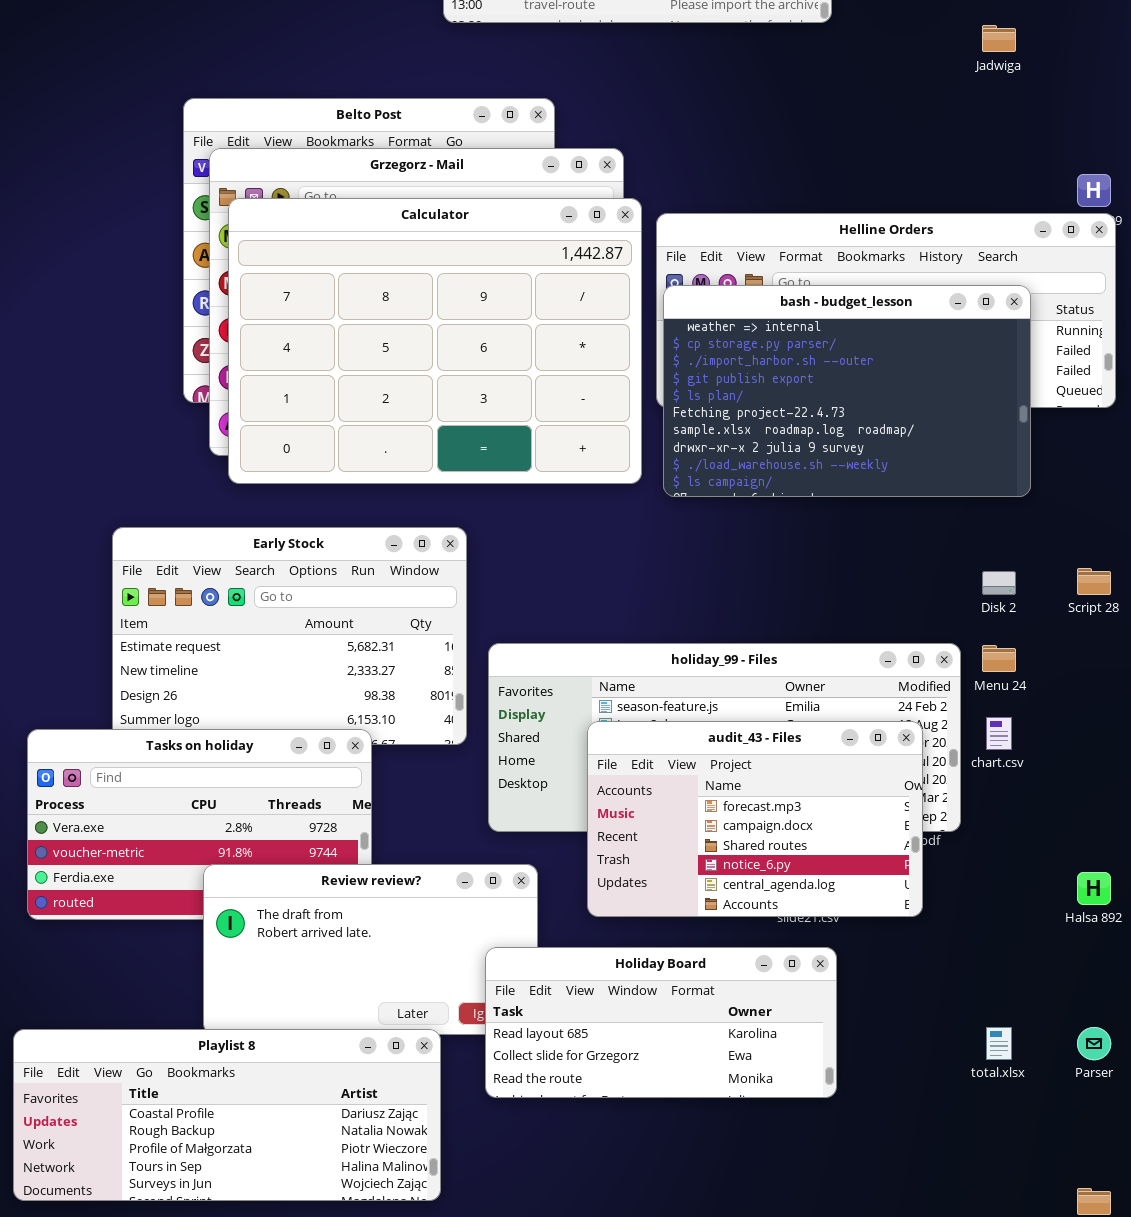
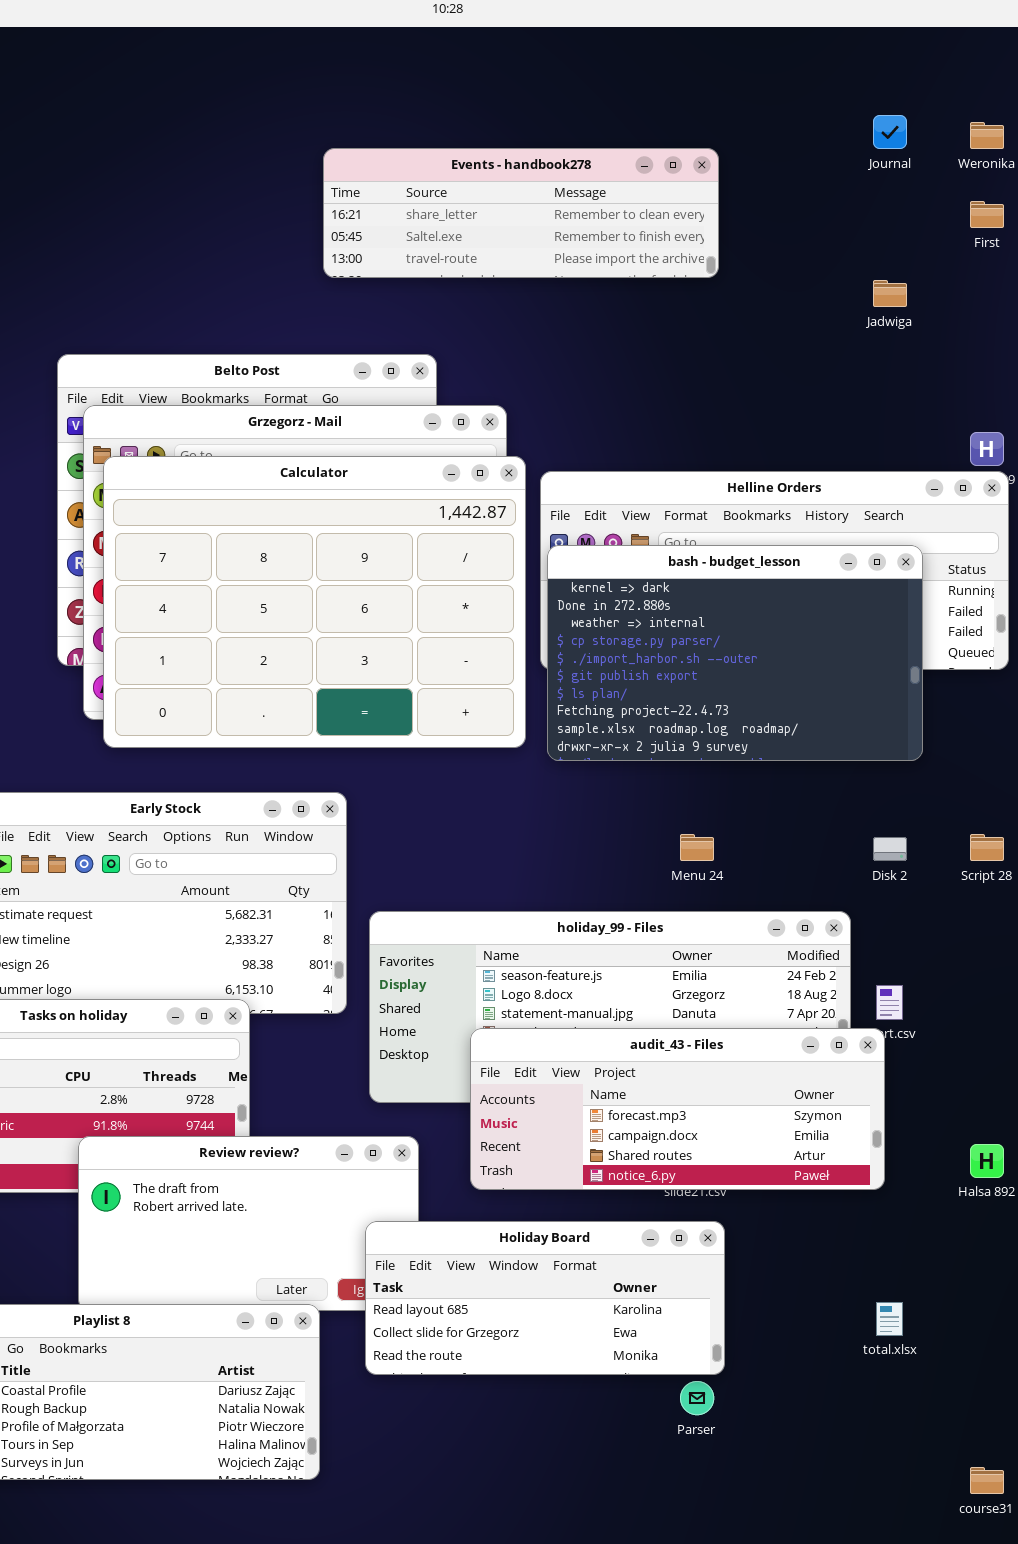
bash - budget_lesson: [663,285,1031,497] -> [547,545,923,761], scrolled up 2 rows
Menu 24: [982,645,1016,672] -> [680,834,714,861], moved
audit_43 - Files: [587,721,923,917] -> [470,1028,885,1190], resized
Parser: [1077,1027,1111,1060] -> [680,1381,714,1415], moved

